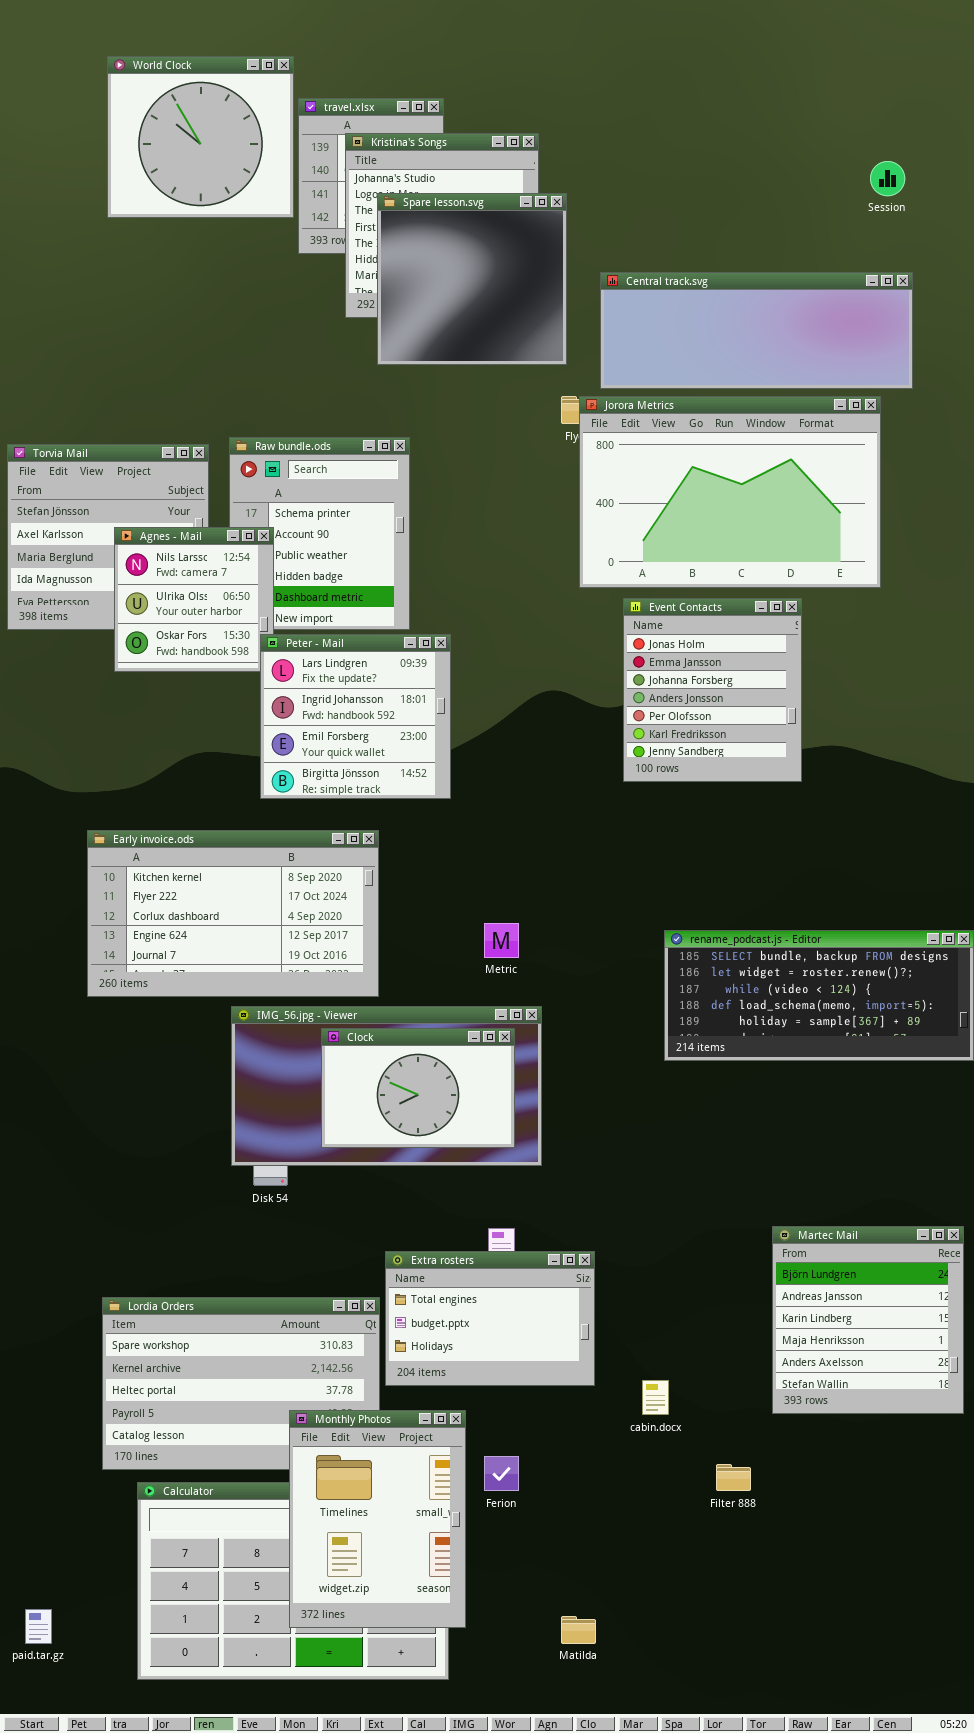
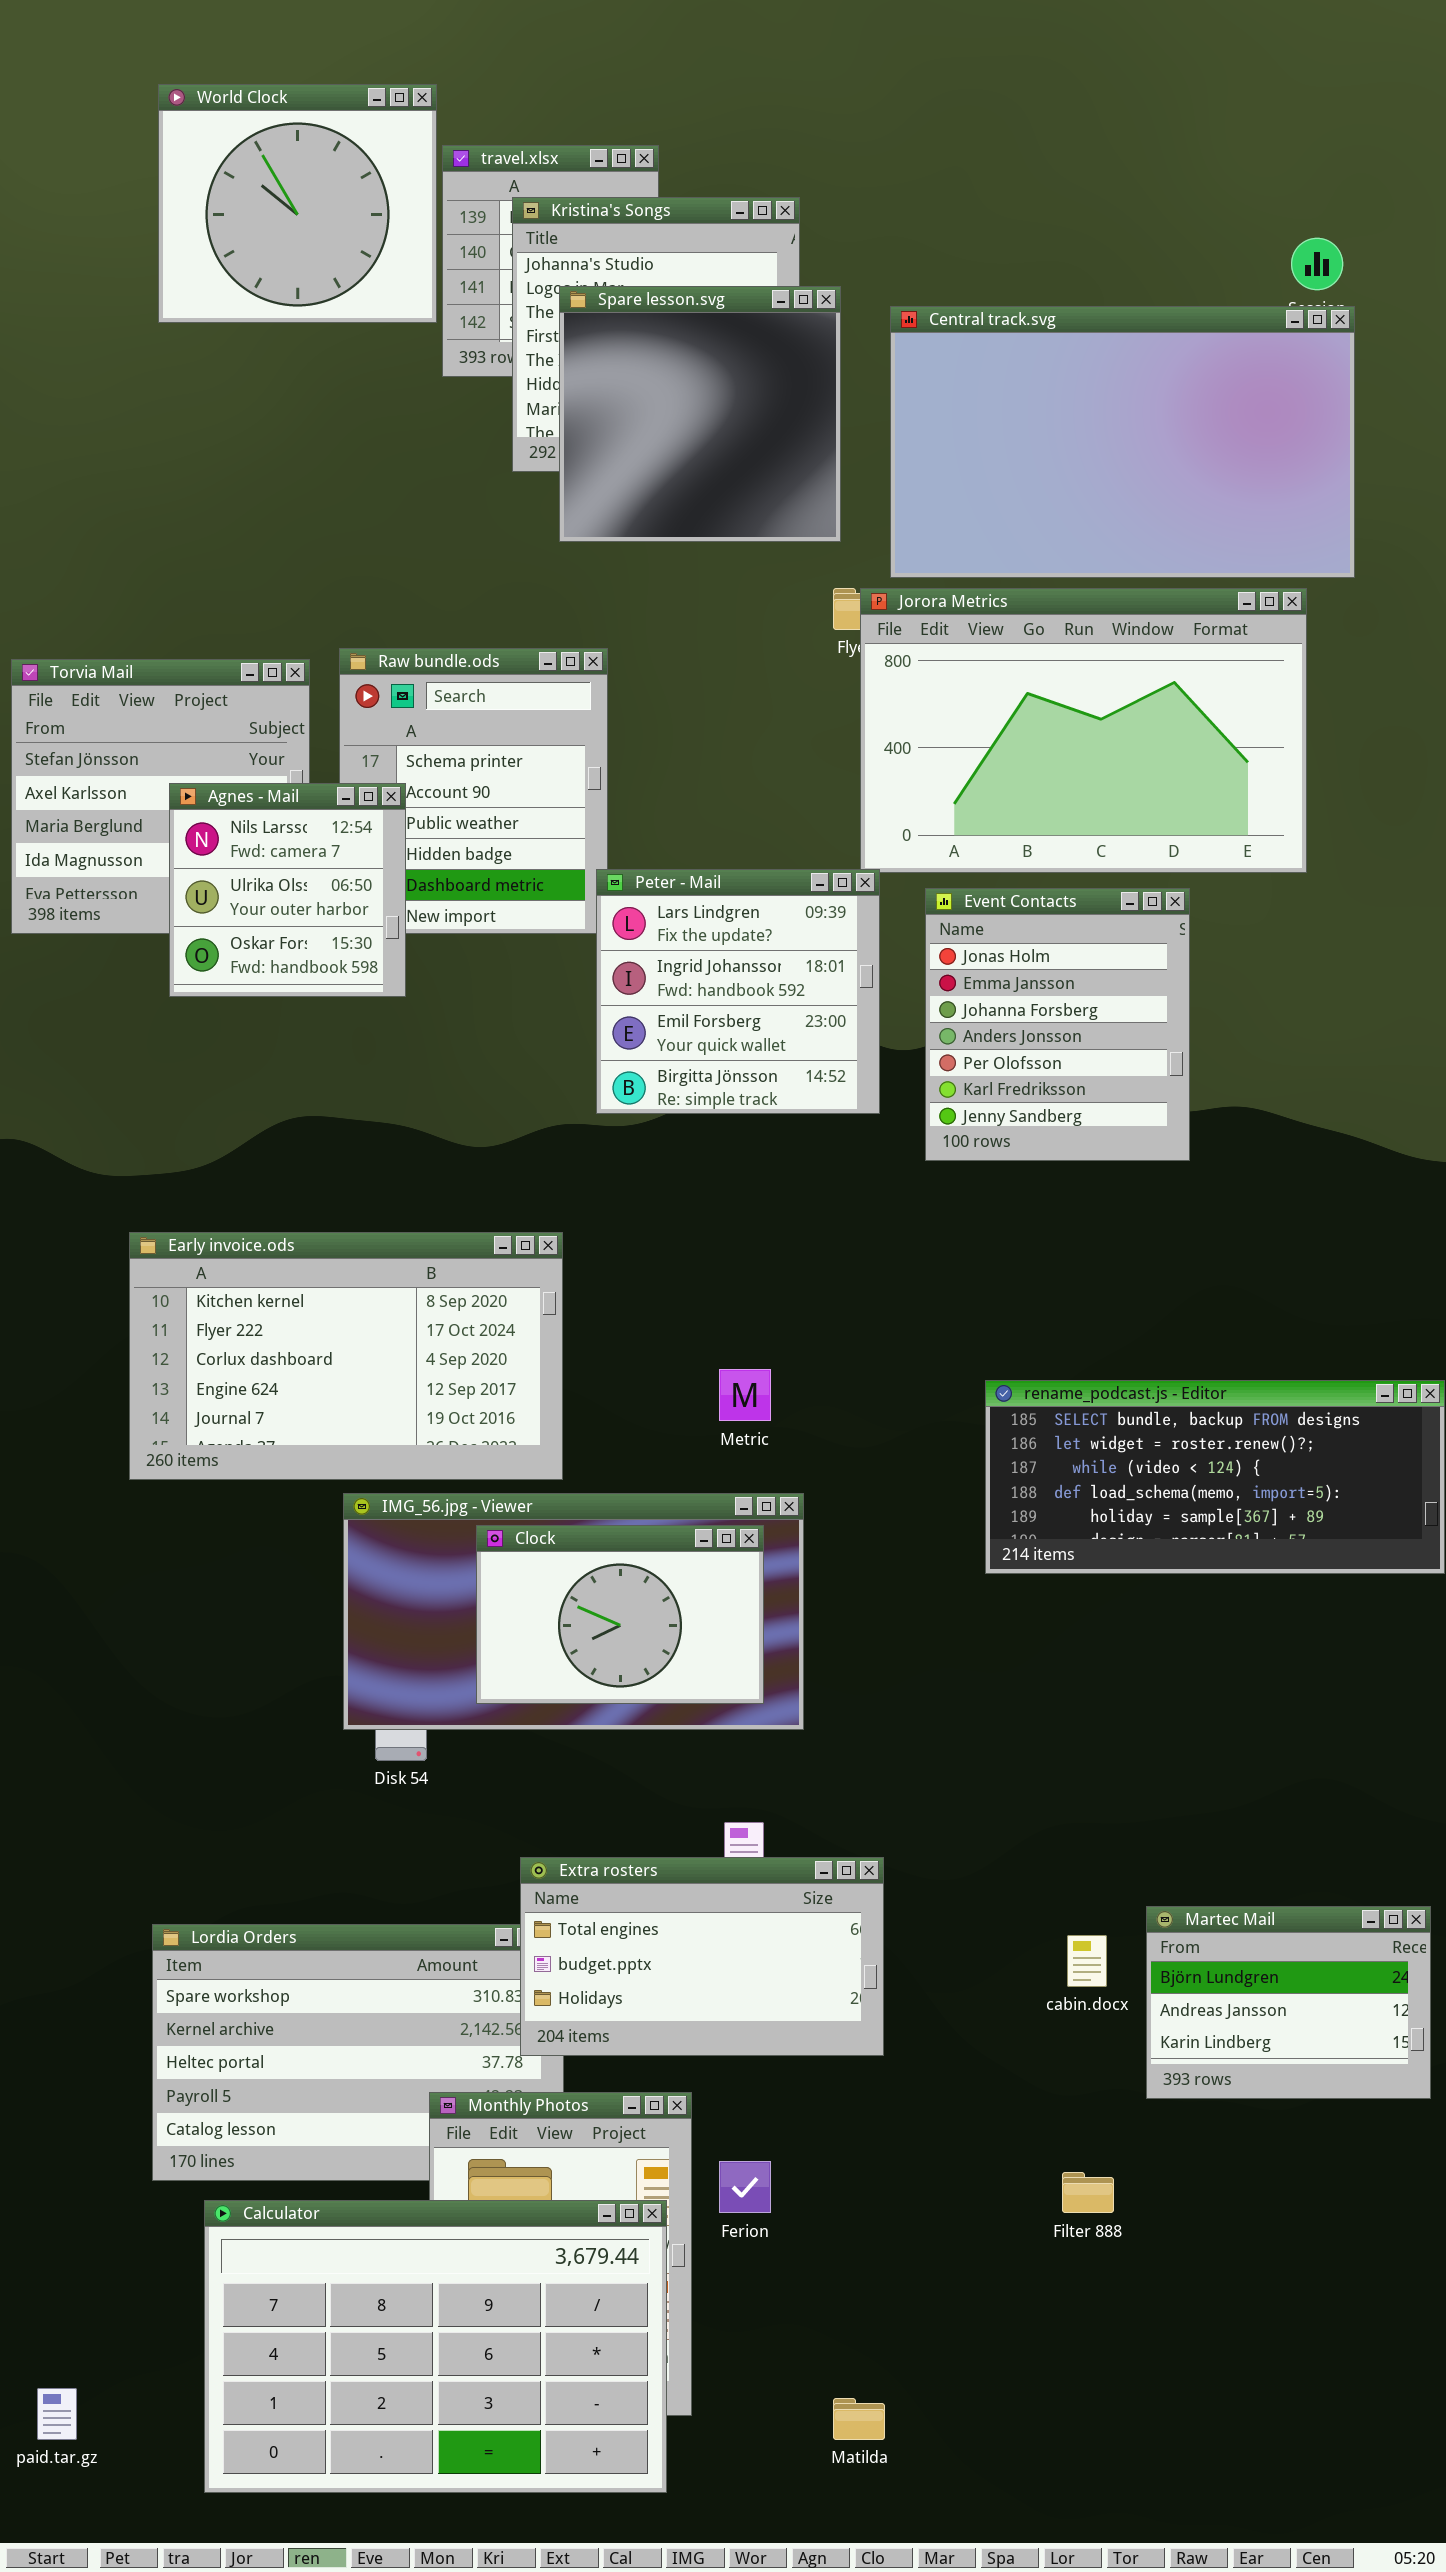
Central track.svg: [600,272,913,389] -> [890,306,1355,578], resized
Peter - Mail: [260,634,451,799] -> [596,869,880,1114], moved
Martec Mail: [772,1226,964,1414] -> [1146,1906,1431,2099], resized
Extra rosters: [385,1251,595,1386] -> [520,1857,884,2056], resized
cabin.docx: [642,1380,669,1415] -> [1067,1935,1107,1987], moved
Calculator: [137,1482,449,1680] -> [204,2200,667,2493], raised

